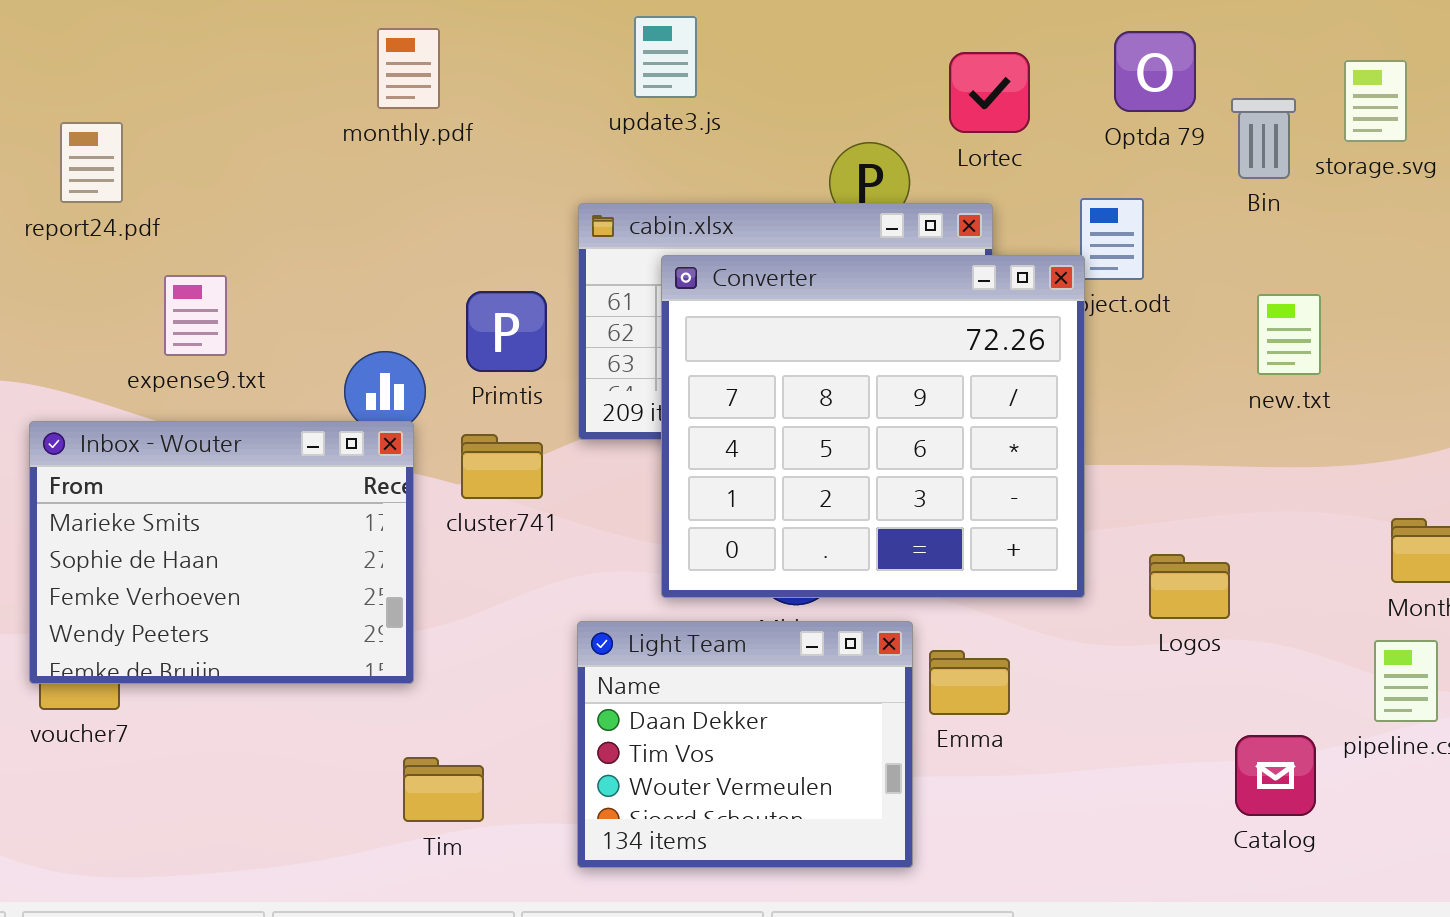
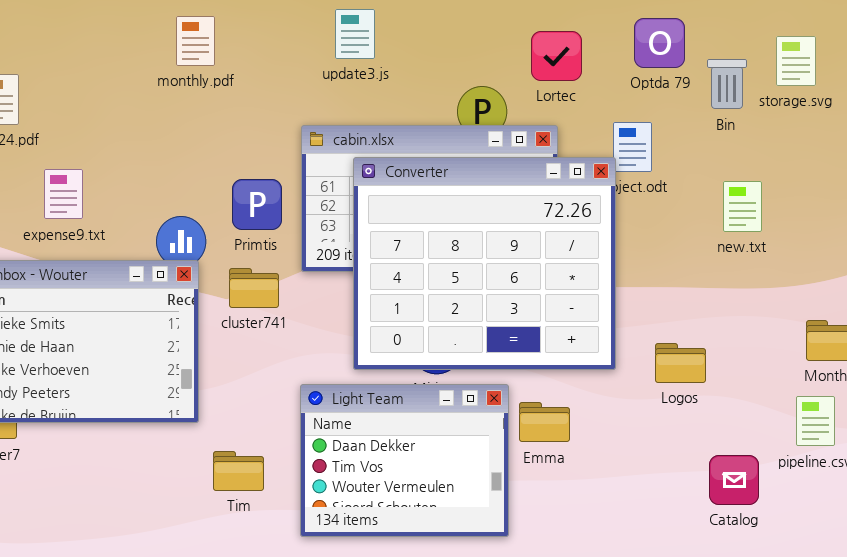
Tim: [403,757,484,822] -> [213,451,264,491], moved

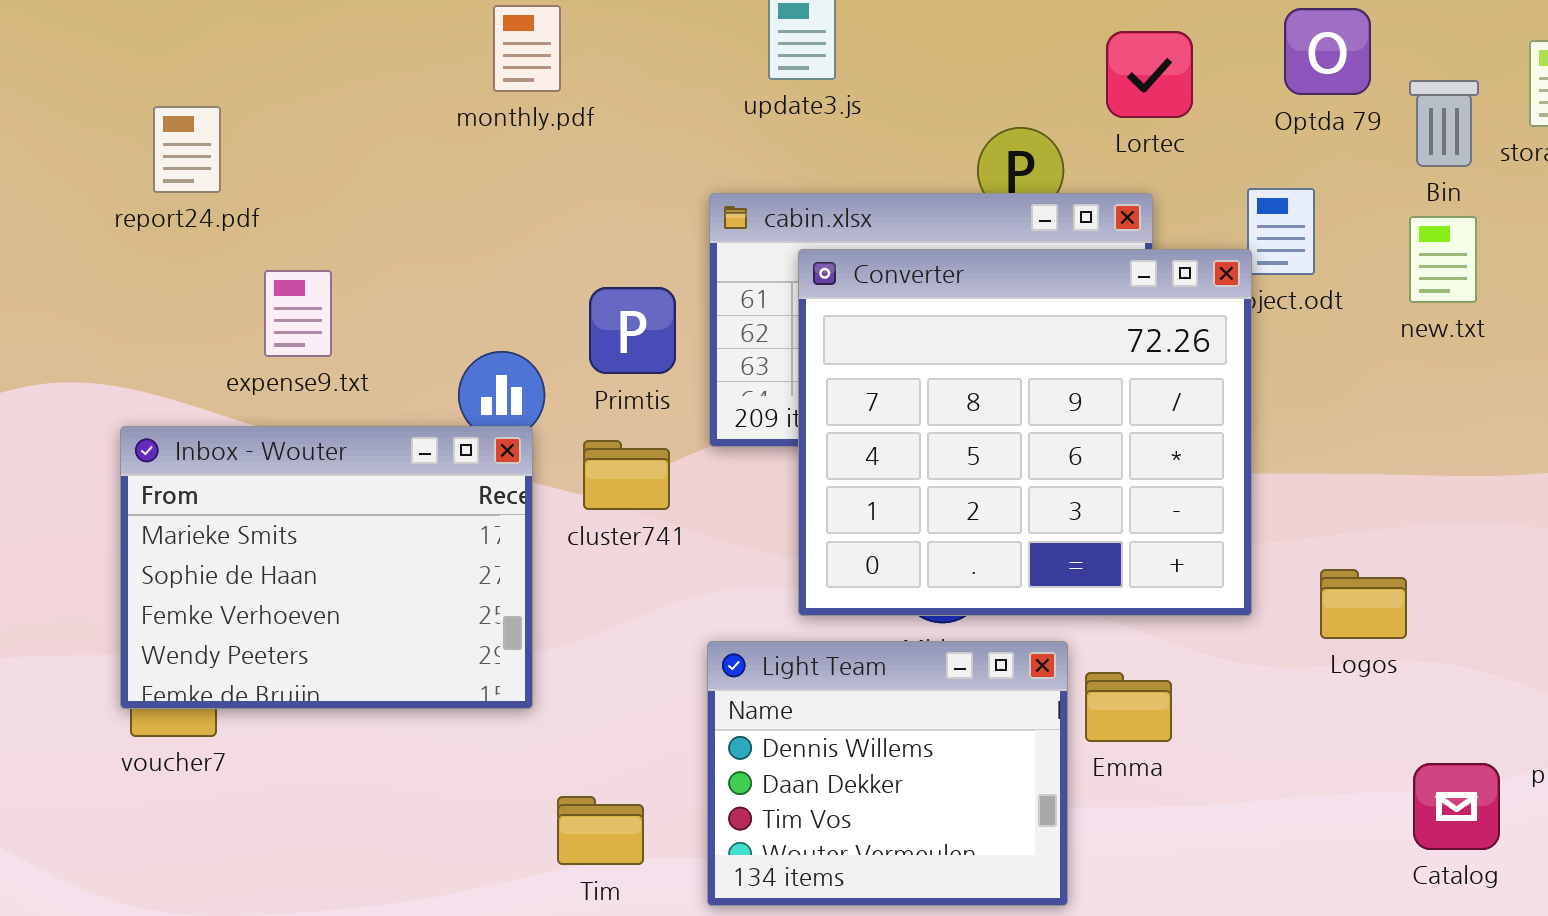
new.txt: [723,181,762,232] -> [1409,216,1477,303], moved
Light Team: [300,384,509,537] -> [707,641,1068,906], scrolled up 1 row
Tim: [213,451,264,491] -> [557,796,644,865], moved

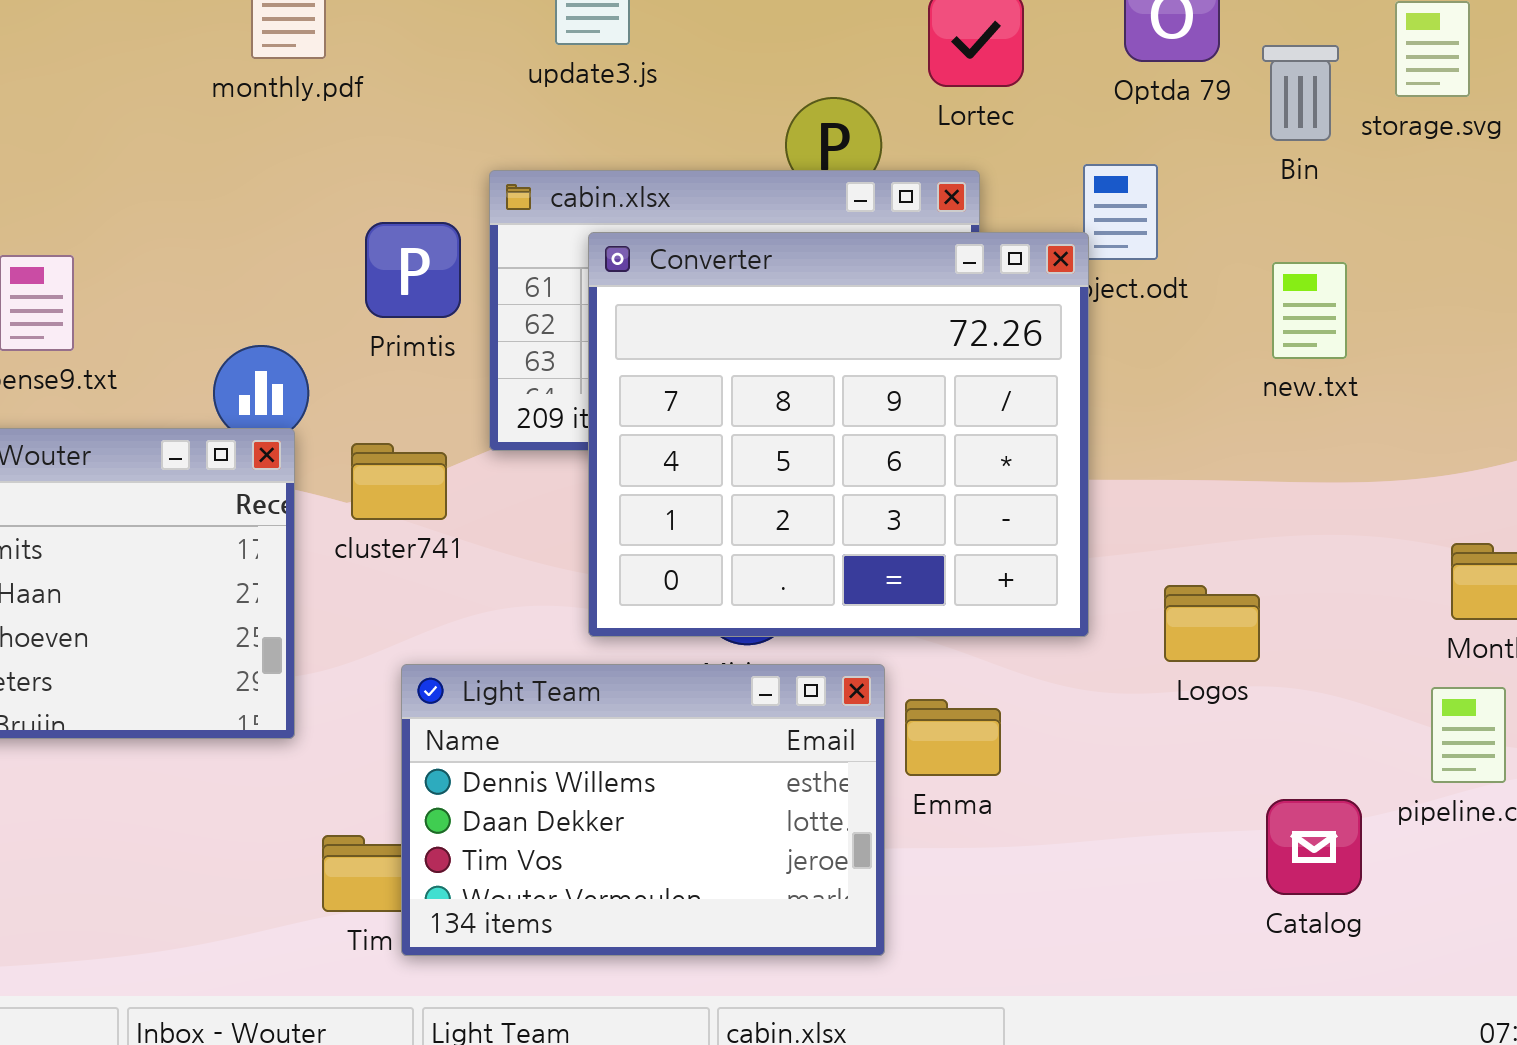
new.txt: [1409,216,1477,303] -> [1272,262,1347,359], moved
Primtis: [589,287,676,374] -> [365,222,461,318], moved
Light Team: [707,641,1068,906] -> [401,664,885,956], resized

